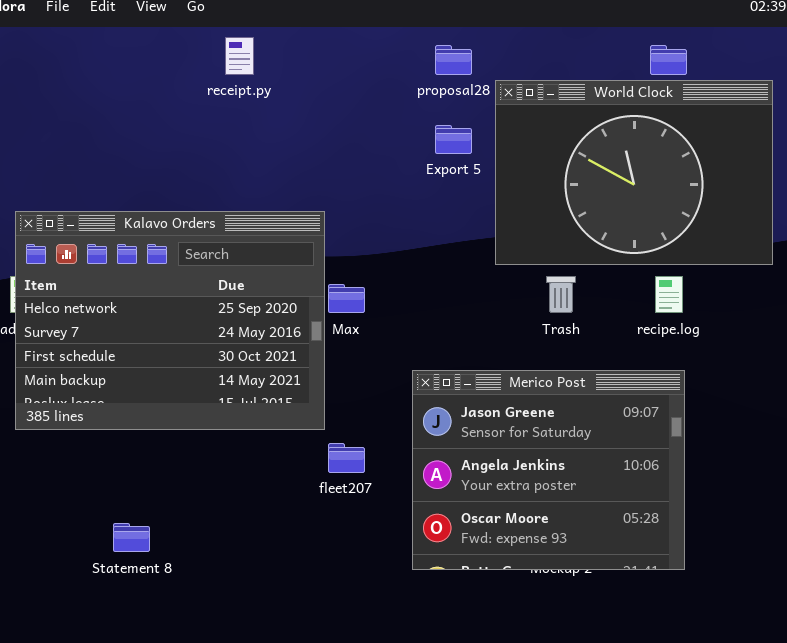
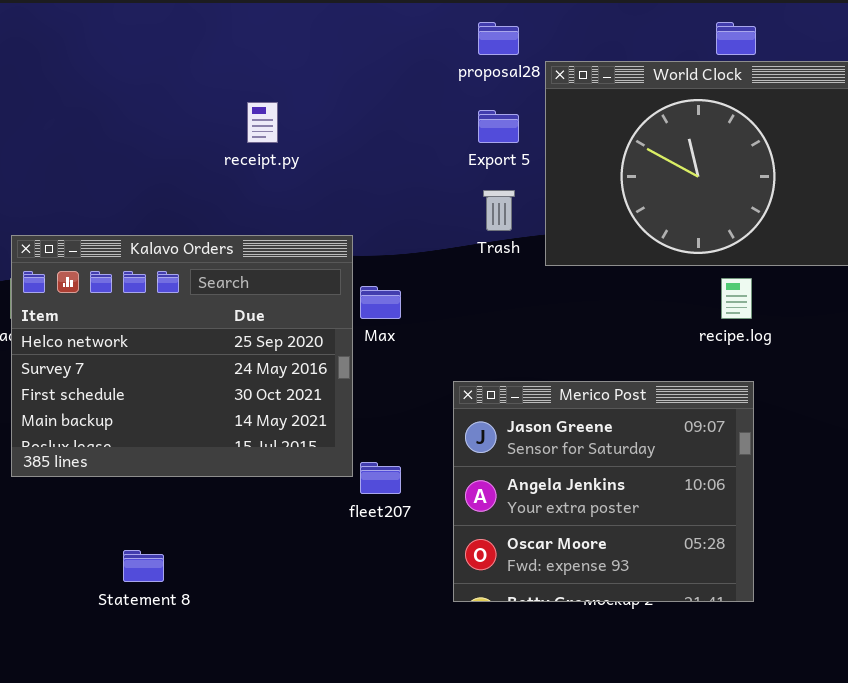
receipt.py: [225,37,254,75] -> [247,102,278,143], moved
Kalavo Orders: [15,211,325,430] -> [11,235,353,477], moved
Trash: [546,276,576,313] -> [483,190,515,231], moved

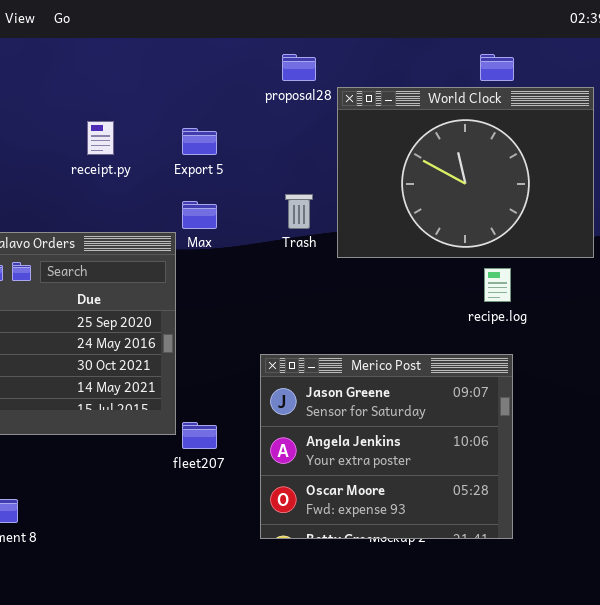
Export 5: [478,110,519,143] -> [182,128,217,155], moved
Max: [360,286,401,319] -> [182,201,217,229], moved

